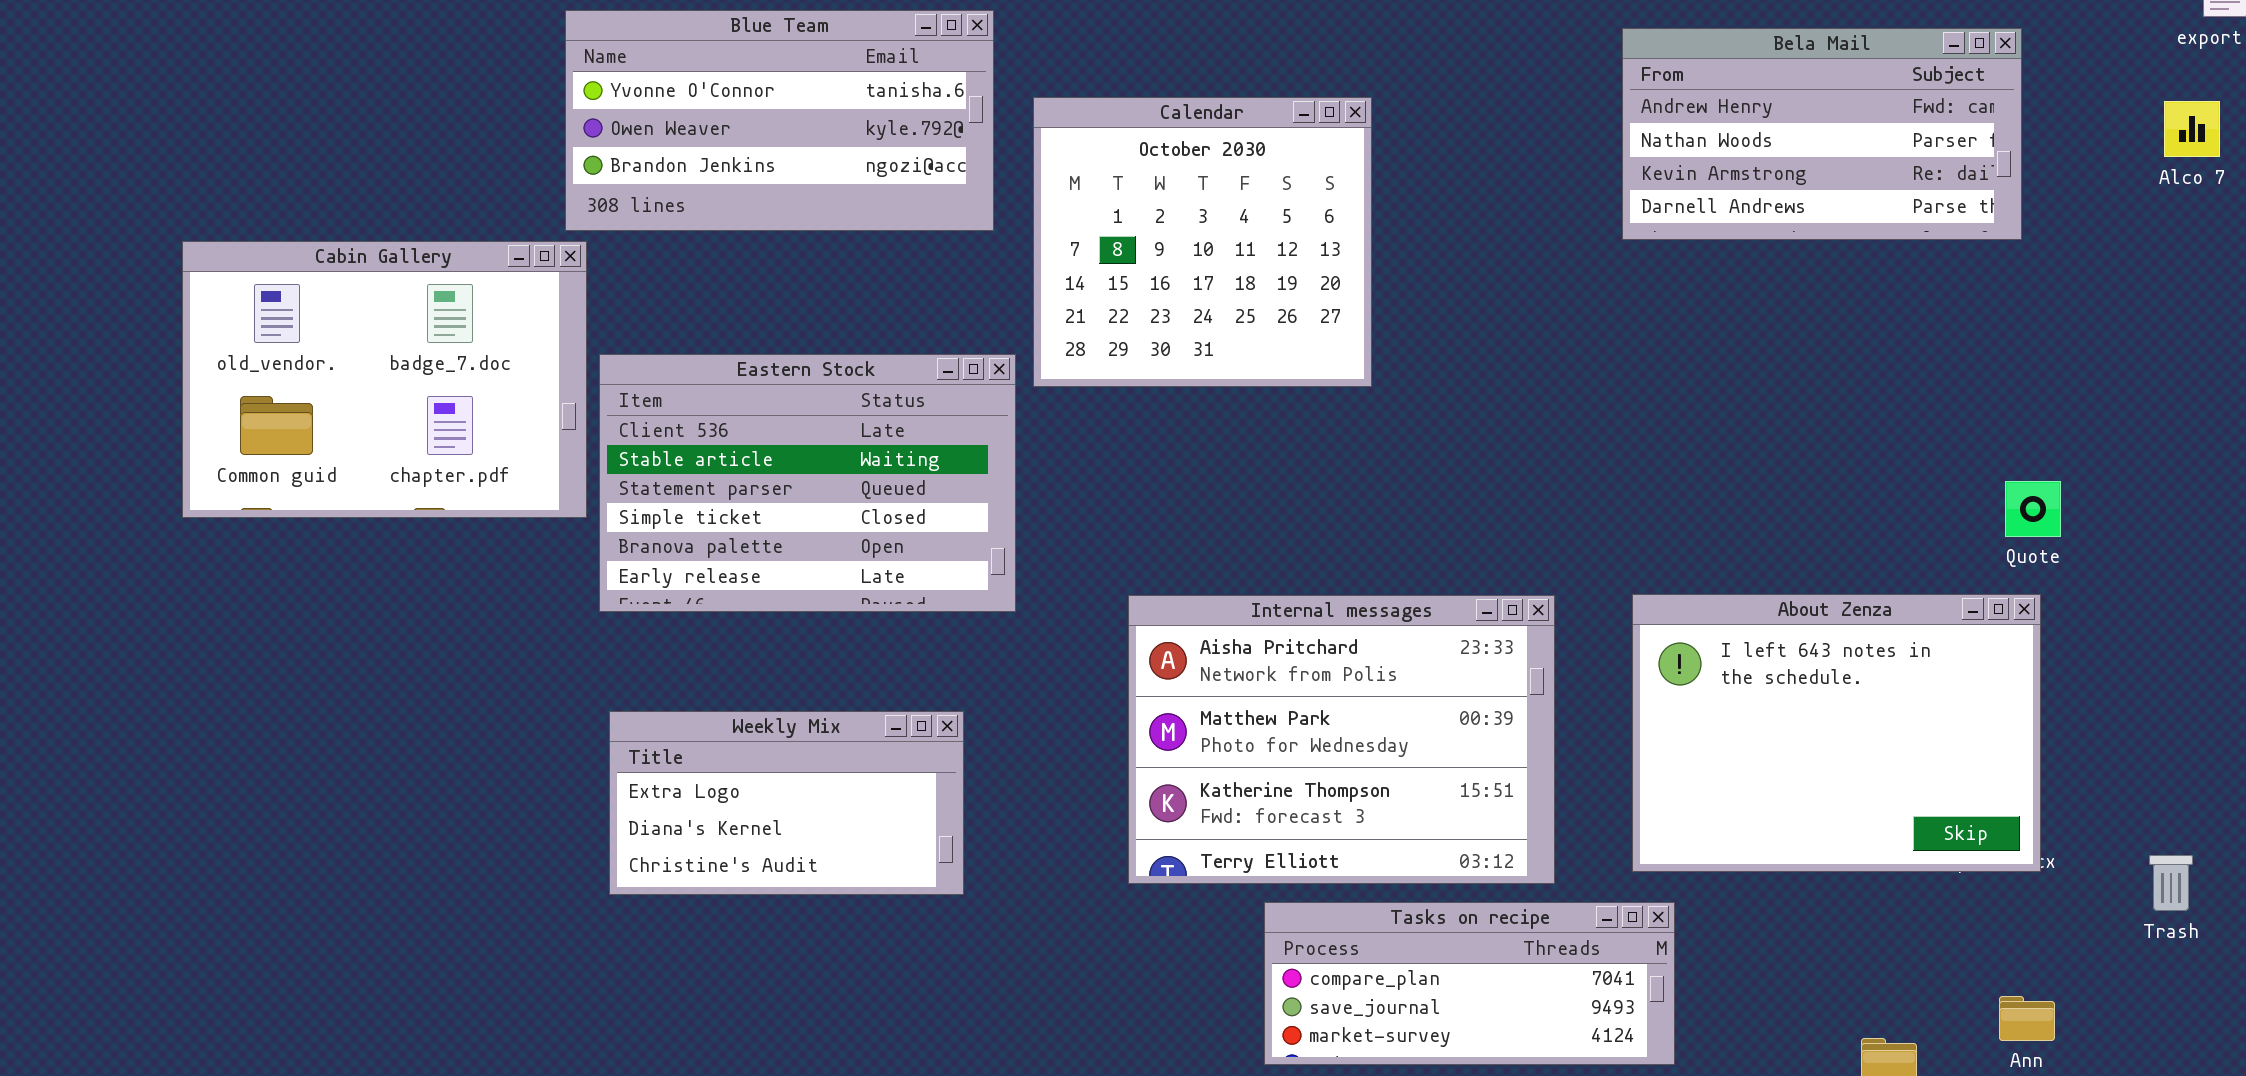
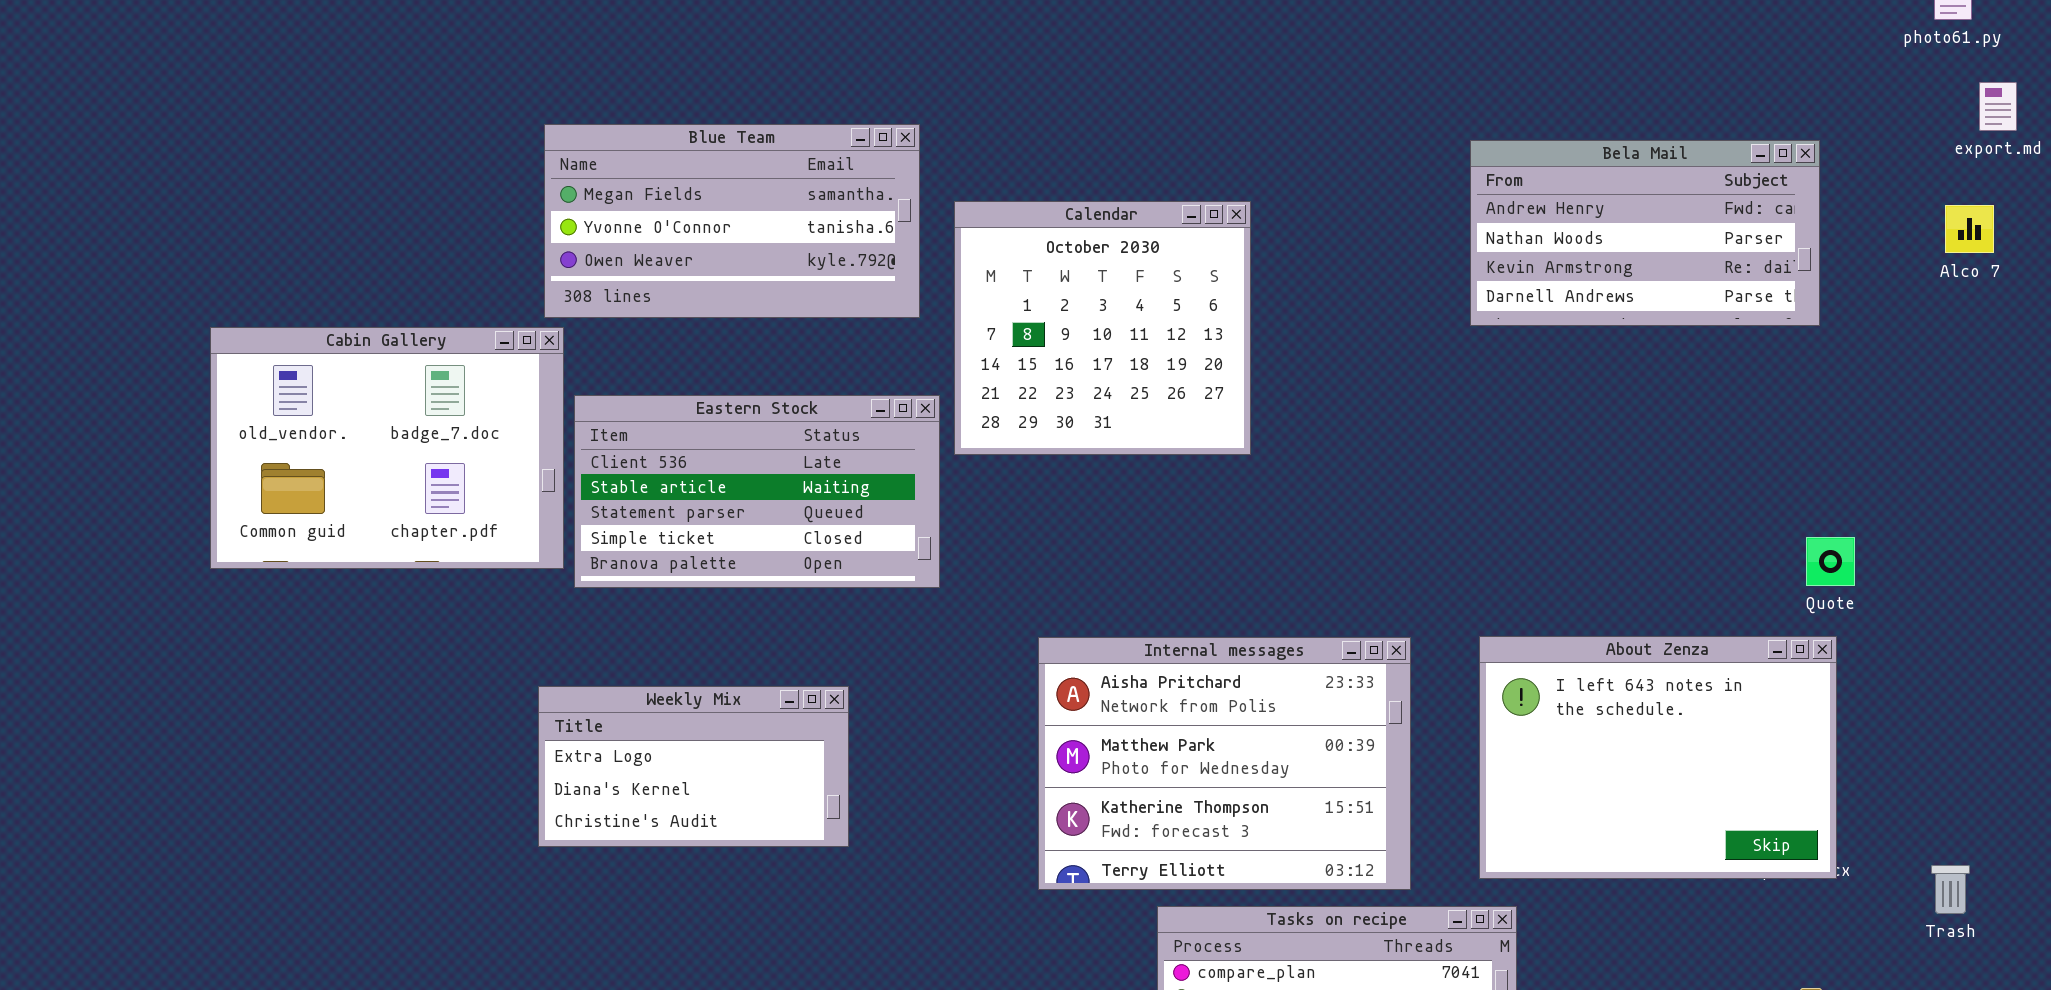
Blue Team: [565,10,994,231] -> [544,124,920,318], scrolled up 1 row
Eastern Stock: [599,354,1016,612] -> [574,395,940,588], moved, resized
Weekly Mix: [609,711,964,895] -> [538,686,849,847], moved

